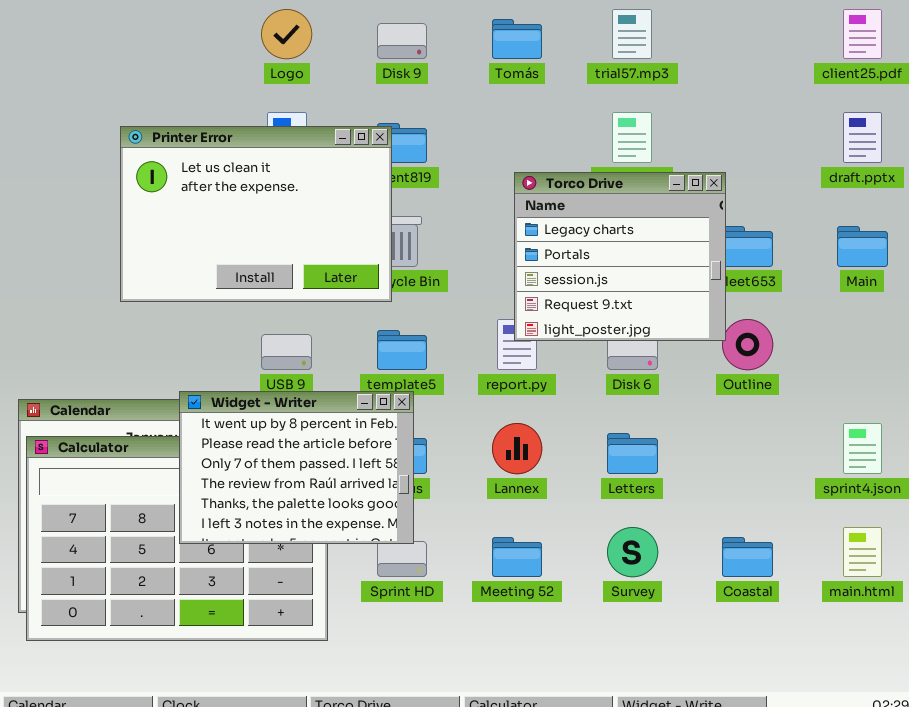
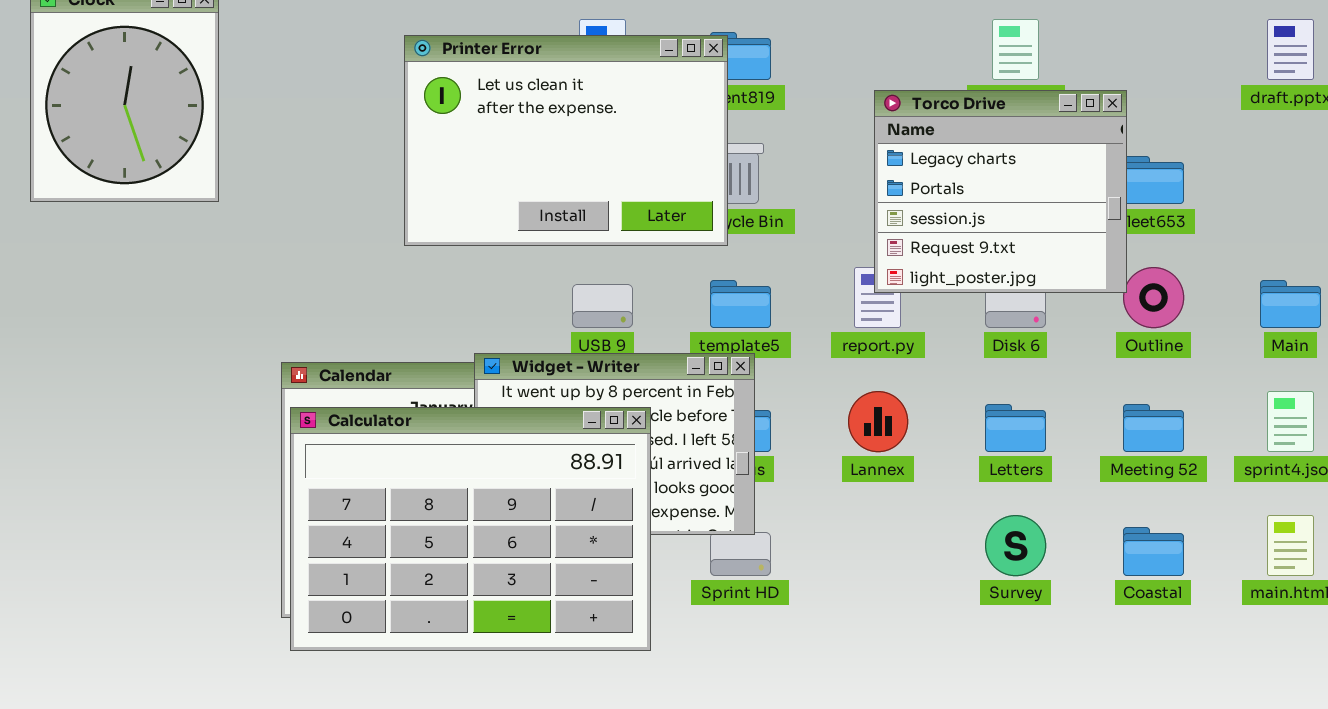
Main: [837,226,888,267] -> [1260,280,1321,328], moved
Calculator: [26,436,328,641] -> [290,407,651,651], raised
Meeting 52: [492,537,542,577] -> [1123,404,1184,452], moved

